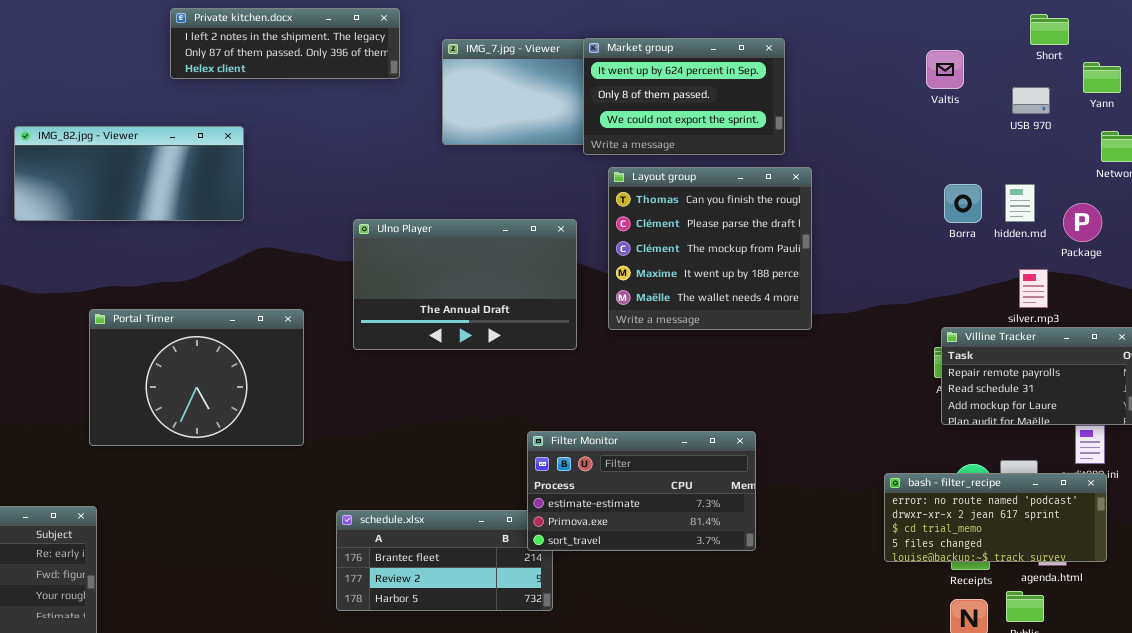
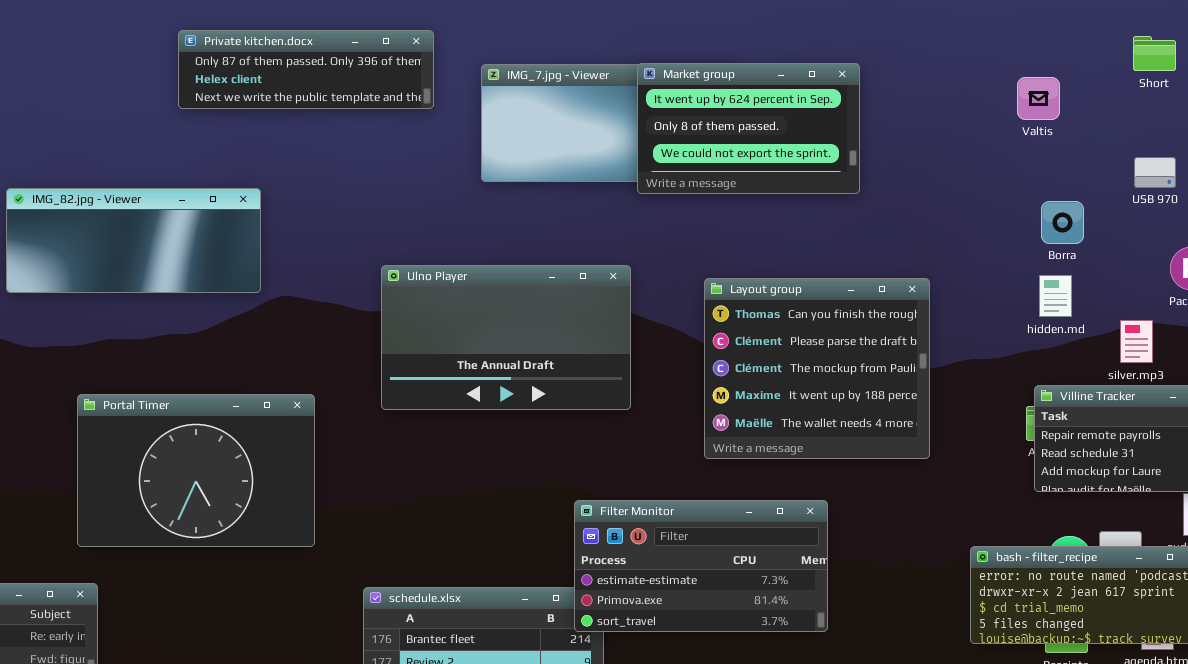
Private kitchen.docx: [170,8,400,79] -> [178,30,434,109], scrolled down 1 row
USB 970: [1012,87,1050,114] -> [1134,157,1176,188], moved
IMG_82.jpg - Viewer: [14,126,244,221] -> [6,188,261,293], moved
Layout group: [608,167,812,330] -> [704,278,930,459], moved
hidden.md: [1005,184,1035,222] -> [1039,275,1072,317], moved
Borra: [944,184,982,223] -> [1041,201,1084,244], moved
Portal Timer: [89,309,304,446] -> [77,394,315,547], moved

